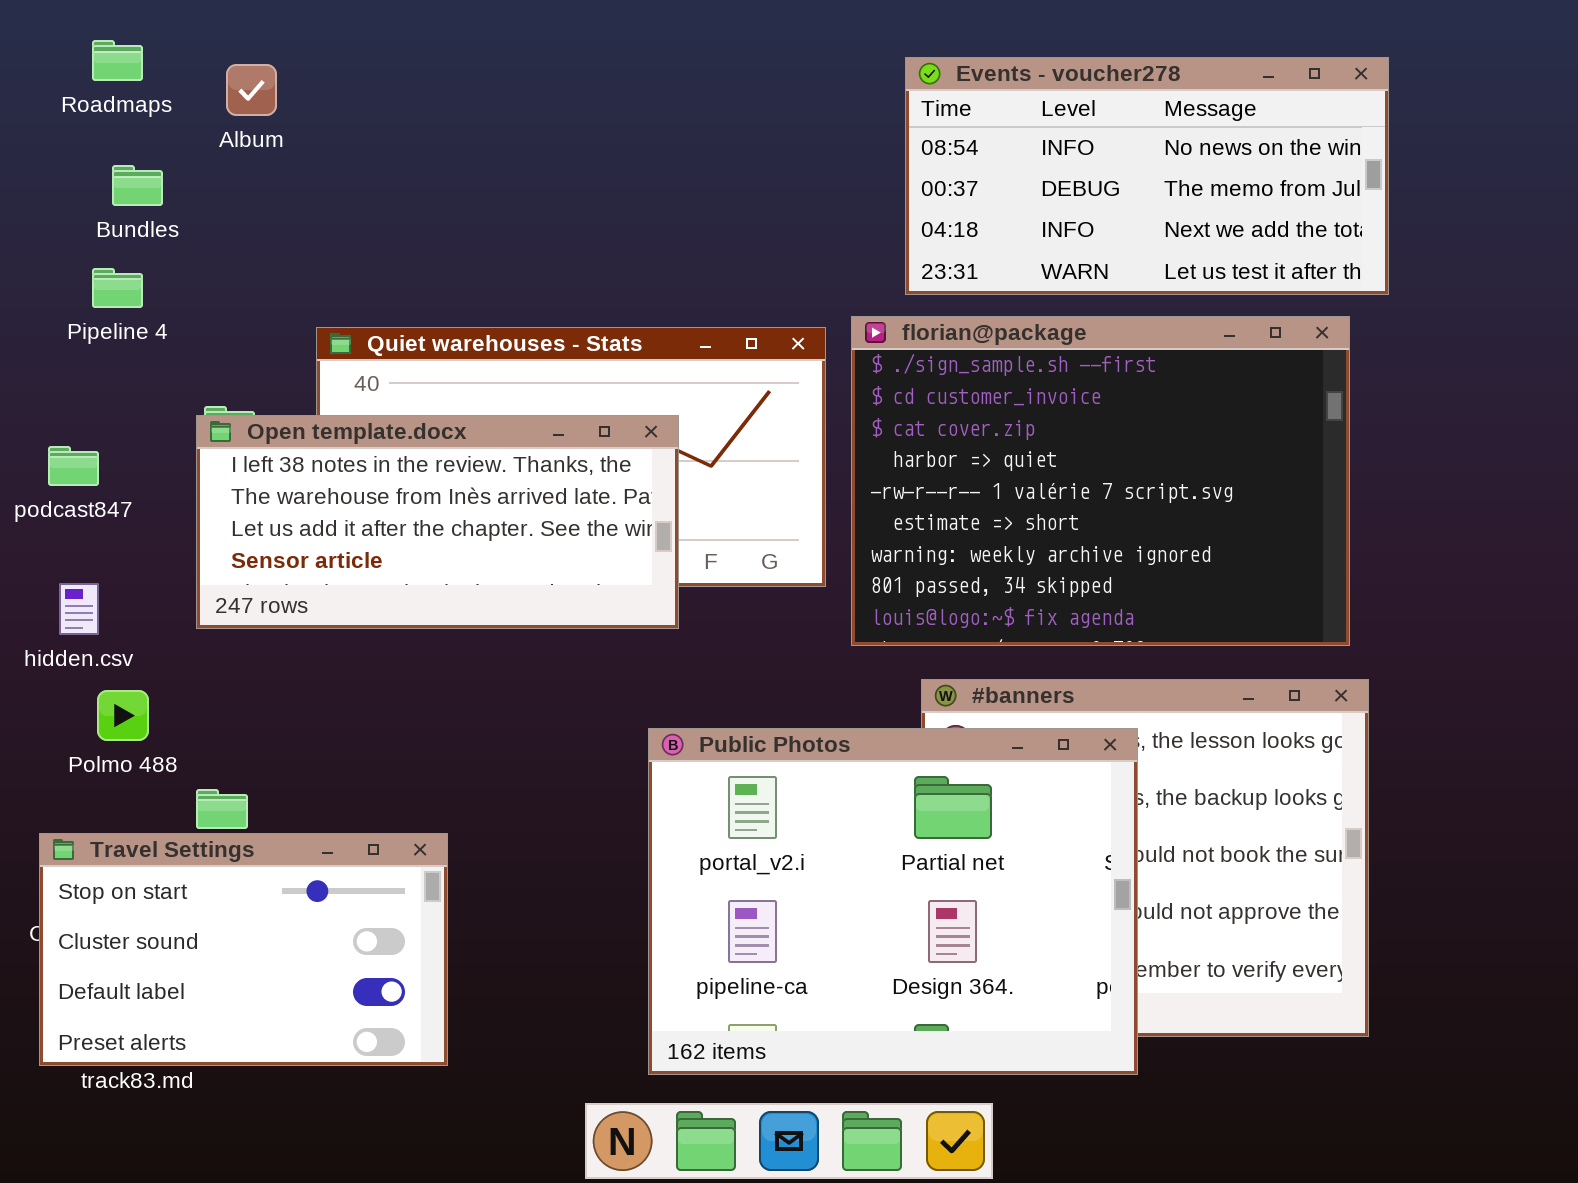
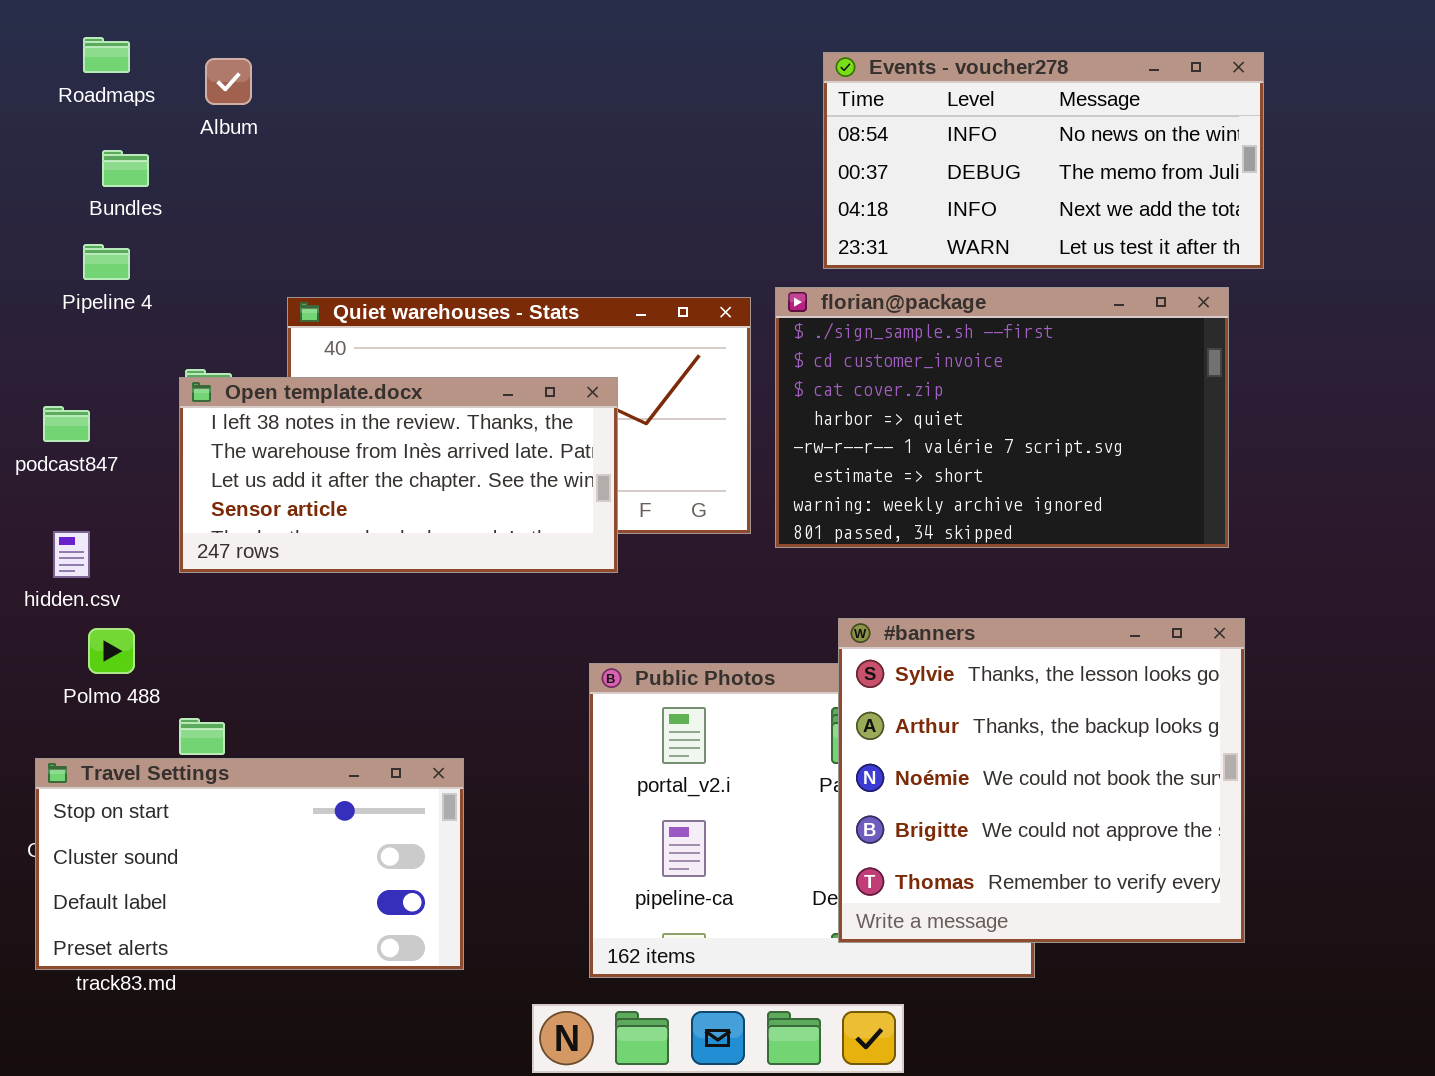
florian@package: [851,316,1350,646] -> [775,287,1229,548], resized
#banners: [921,679,1369,1037] -> [838,618,1245,943], raised
Travel Settings: [39,833,448,1066] -> [35,758,464,970], resized

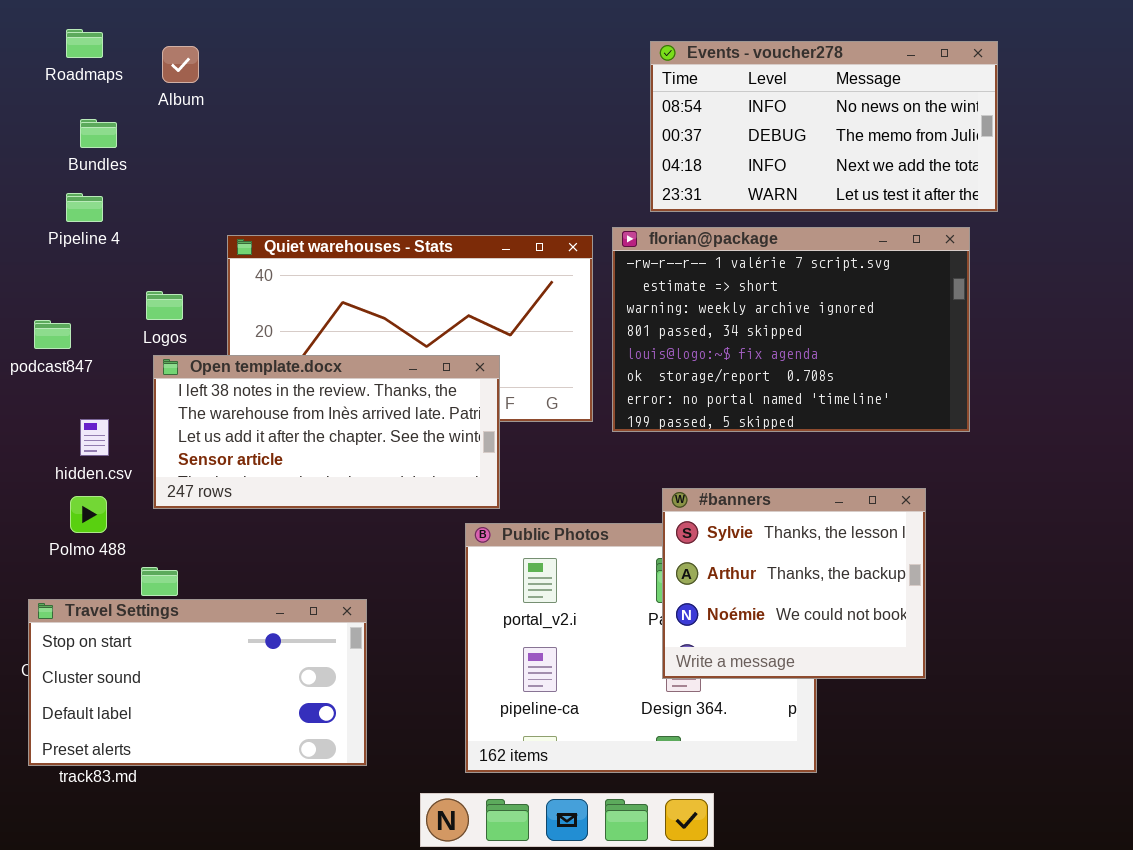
florian@package: [775,287,1229,548] -> [612,227,970,432], scrolled down 4 rows
Open template.docx: [179,377,618,573] -> [153,355,500,509], moved
hidden.csv: [53,531,90,578] -> [80,419,109,456], moved
#banners: [838,618,1245,943] -> [662,488,926,679], resized

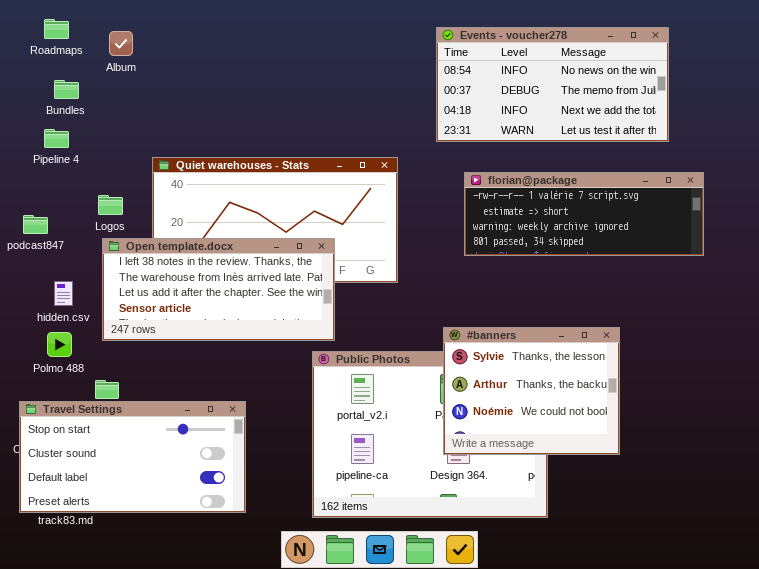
florian@package: [612,227,970,432] -> [464,172,704,256], moved, resized

